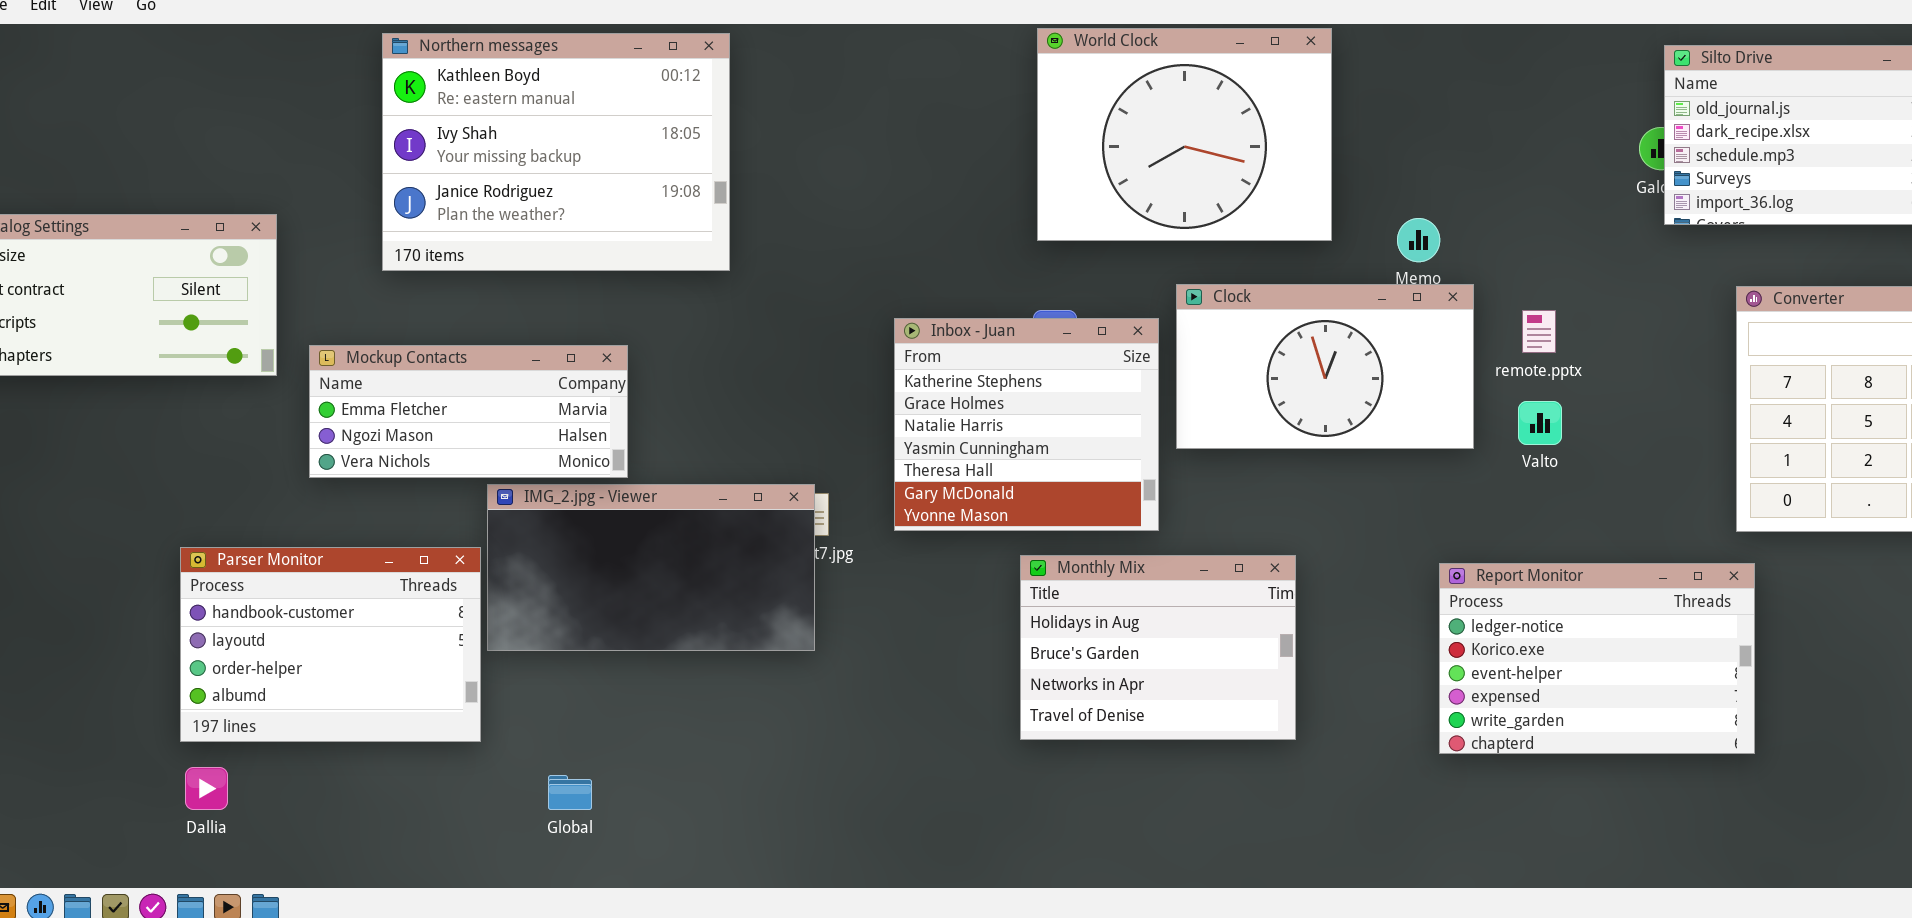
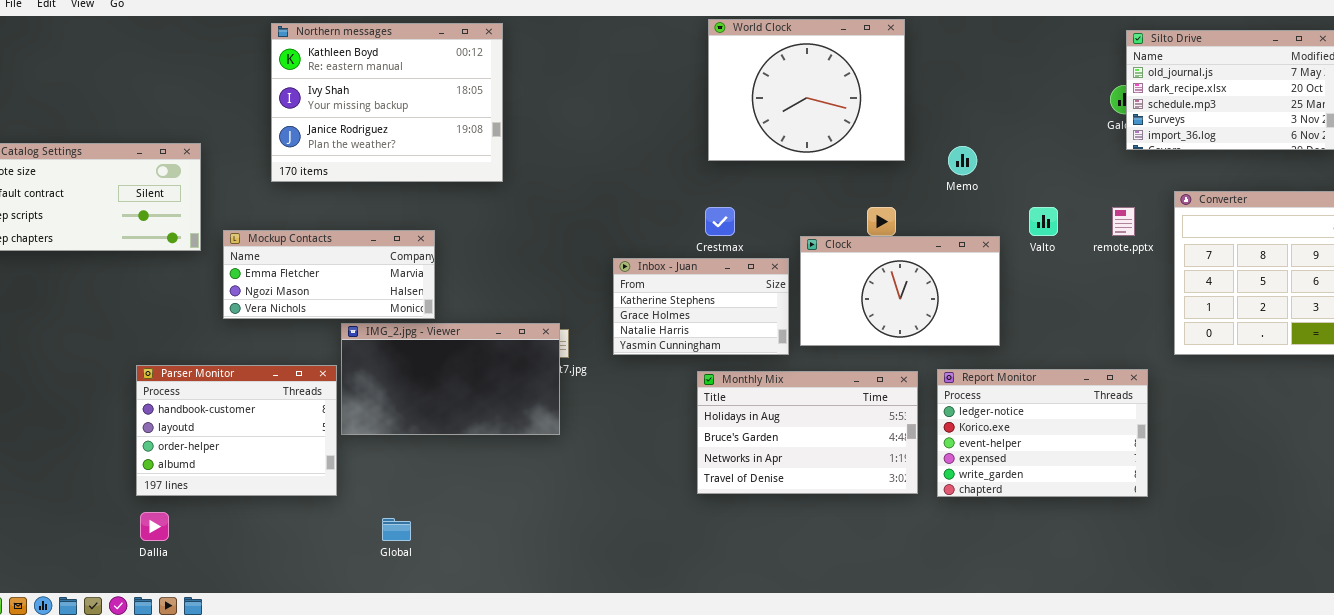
Clock: [1176,284,1474,449] -> [800,236,1000,346], moved
remote.pptx: [1522,310,1556,353] -> [1112,207,1135,236], moved
Inbox - Juan: [894,318,1159,531] -> [613,258,789,355], resized
Valto: [1518,401,1562,445] -> [1029,207,1058,236], moved
Monthly Mix: [1020,555,1296,740] -> [697,371,918,494], resized
Report Monitor: [1439,563,1755,754] -> [937,369,1148,497], moved

